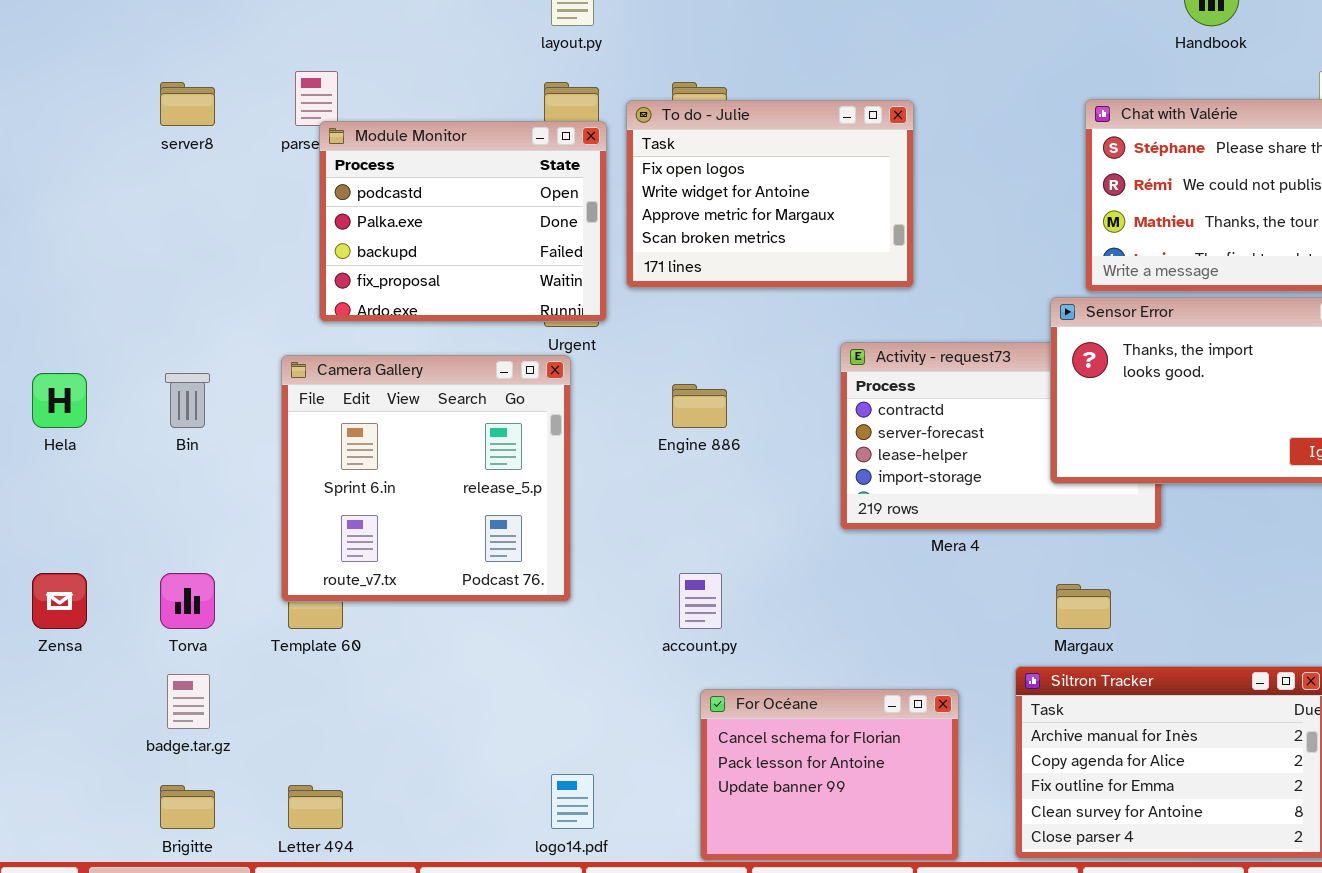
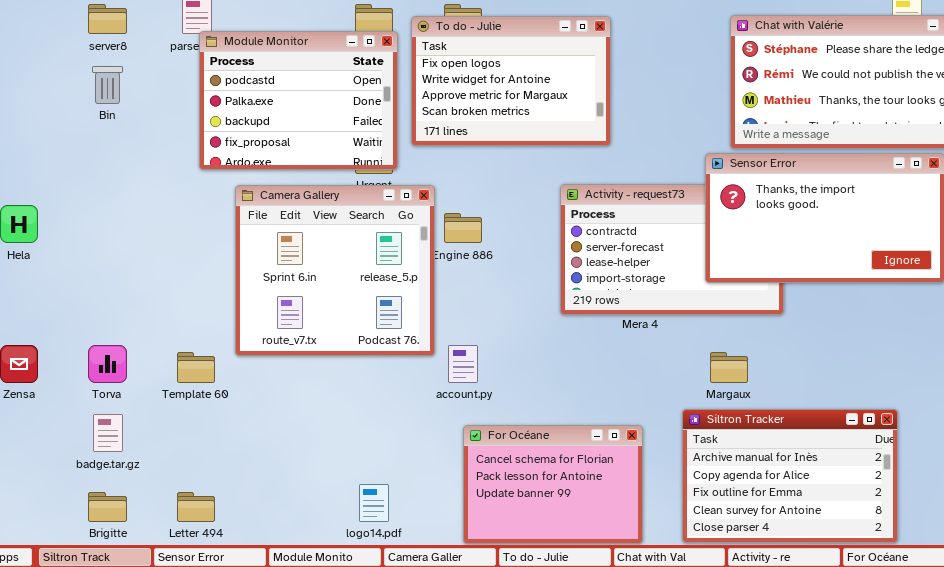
Camera Gallery: [281,355,571,602] -> [235,185,435,356], moved
Bin: [165,373,210,428] -> [92,66,123,104], moved

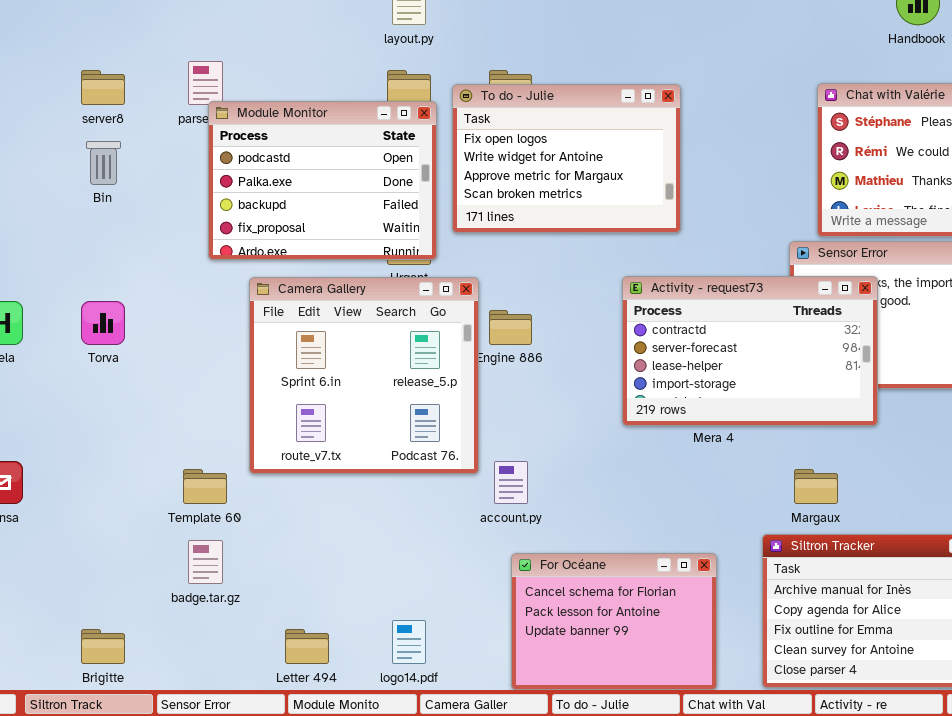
Activity - request73: [560,184,784,315] -> [622,276,878,426], raised
Torva: [88,345,127,383] -> [81,301,125,345], moved
badge.tar.gz: [93,414,123,452] -> [188,540,223,584], moved
Letter 494: [177,492,215,522] -> [285,629,329,664], moved

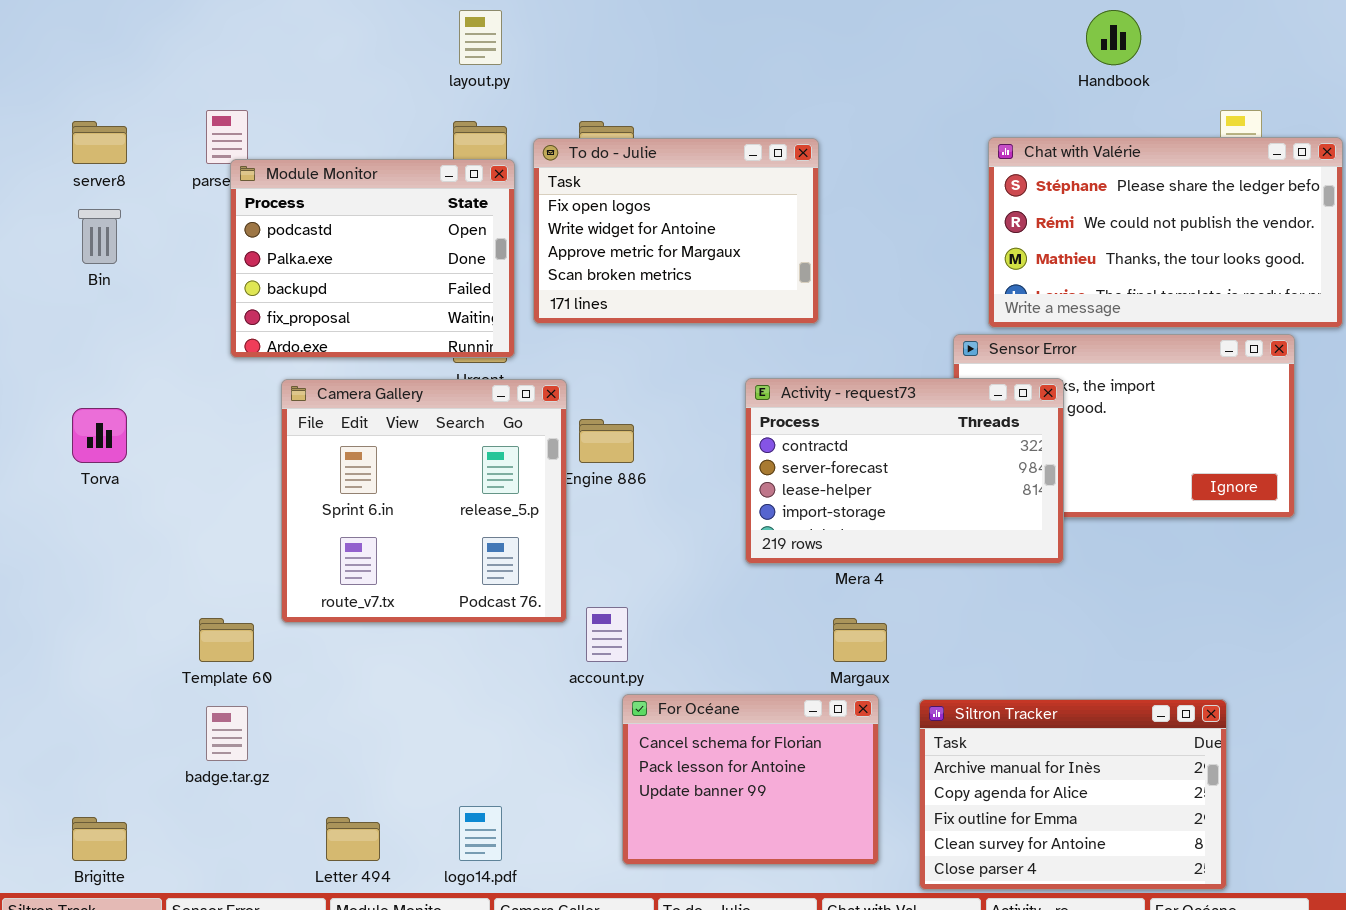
Margaux: [794,469,838,504] -> [833,618,887,662], moved
For Océane: [511,553,717,690] -> [622,694,879,865], moved

